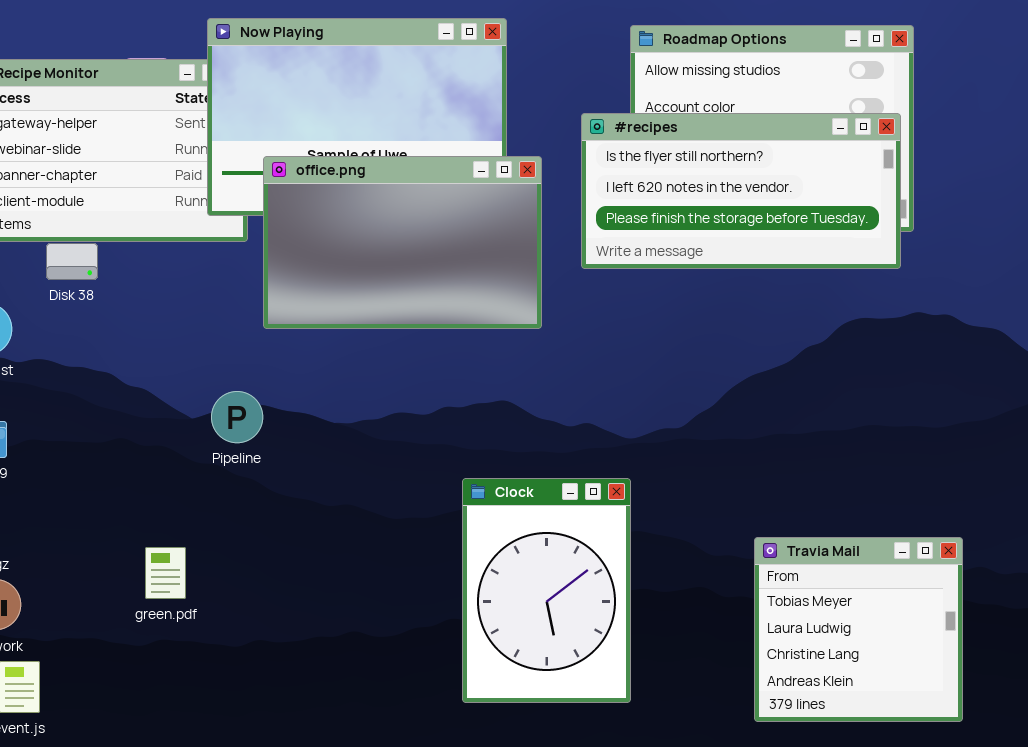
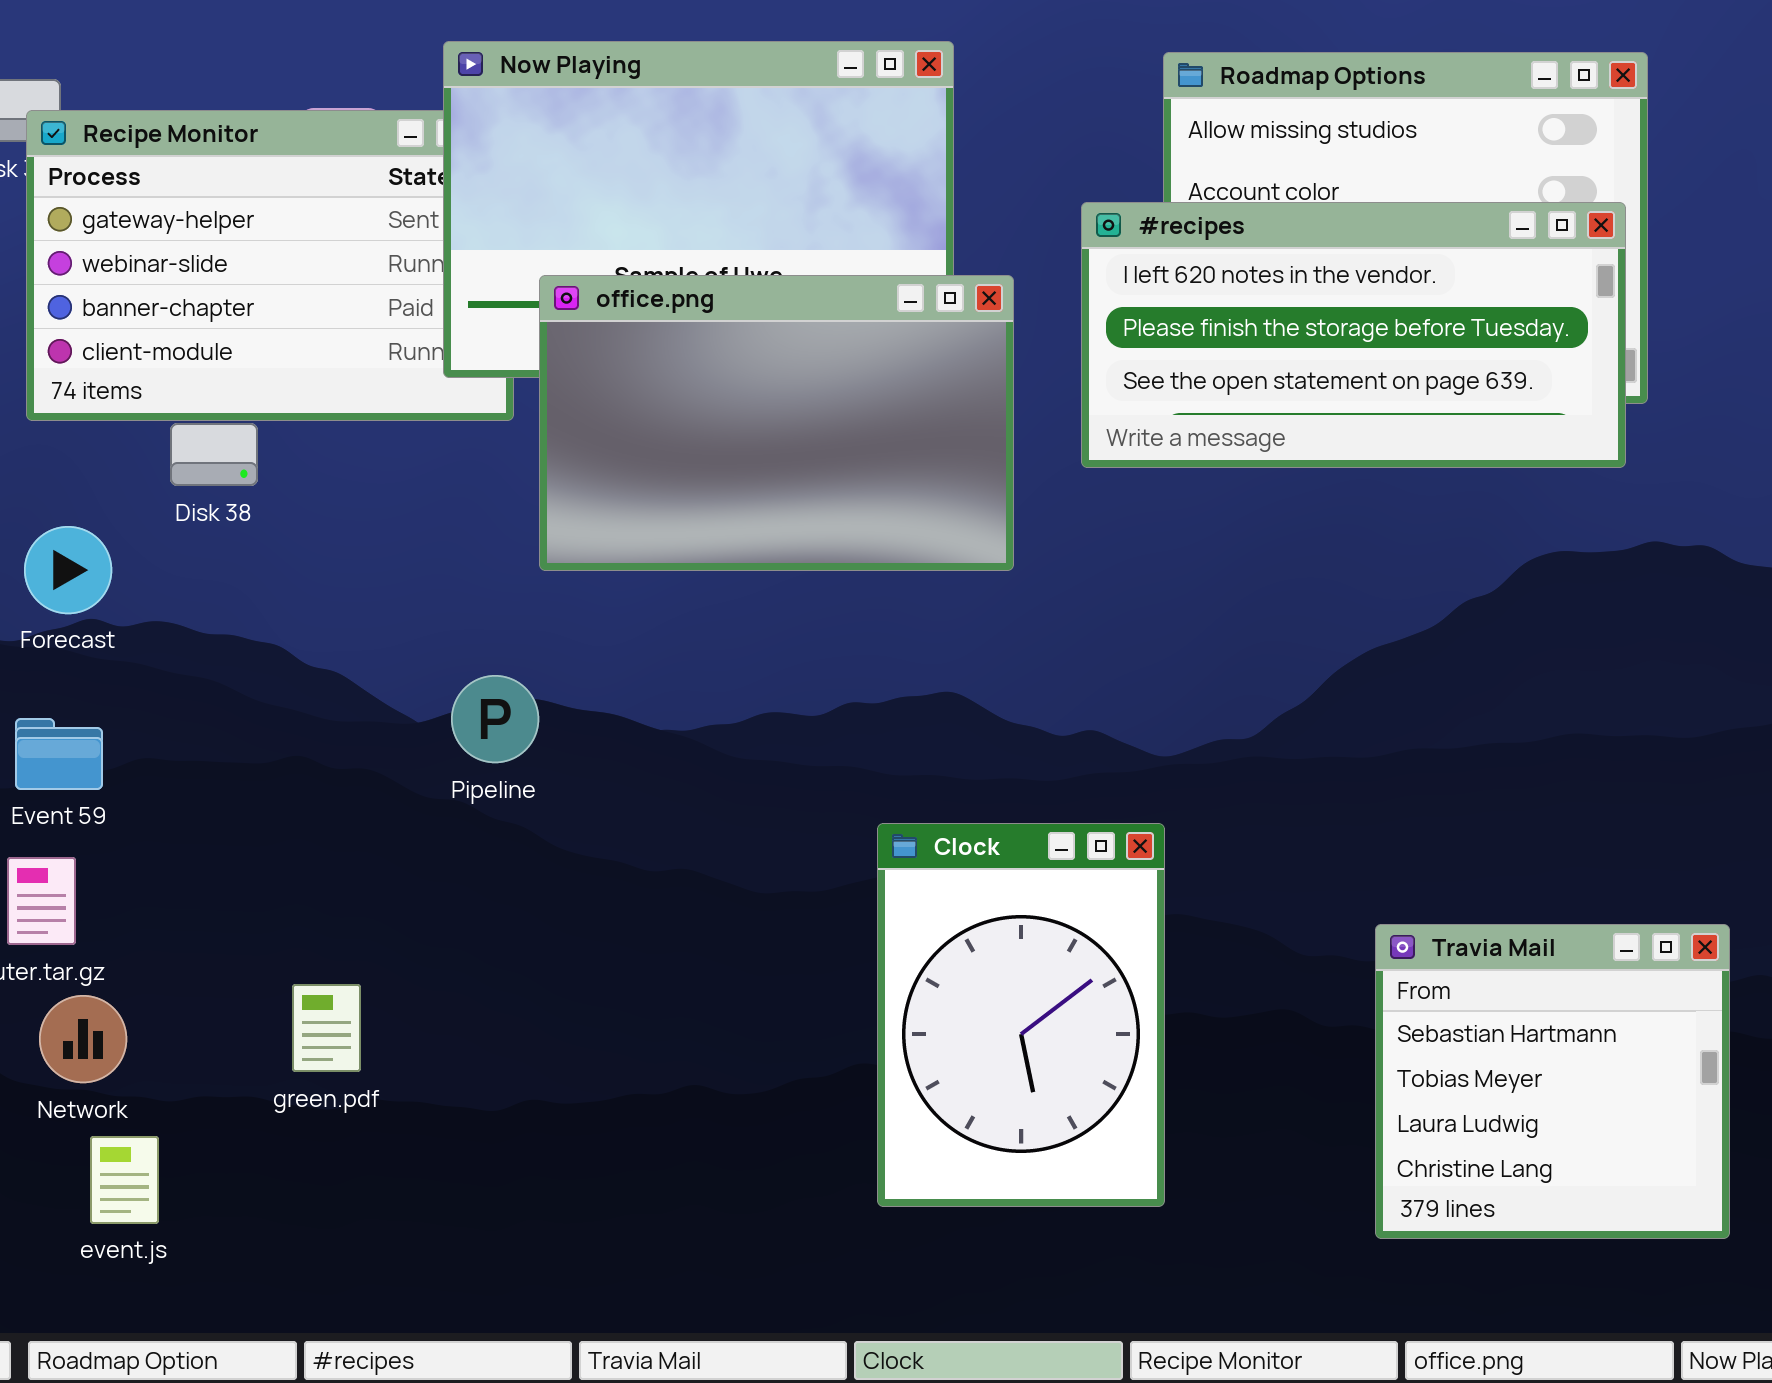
#recipes: [581,113,901,269] -> [1081,202,1626,468], scrolled down 1 row
Travia Mail: [754,537,963,722] -> [1375,924,1730,1239], scrolled up 1 row
green.pdf: [145,547,186,599] -> [292,984,361,1072], moved

